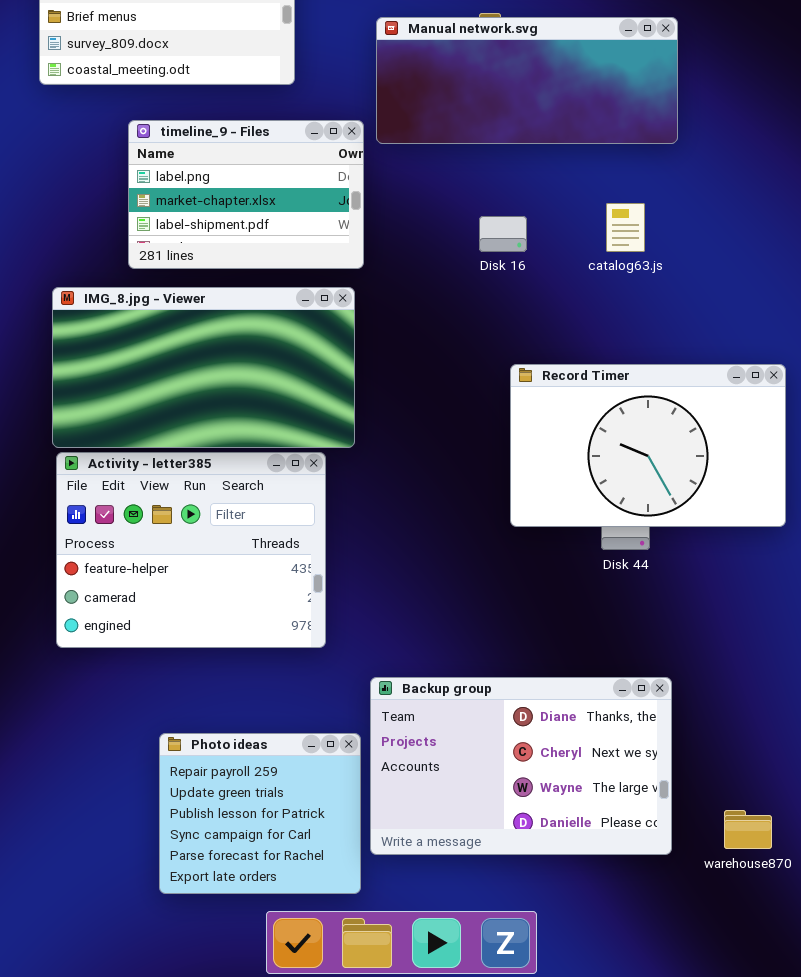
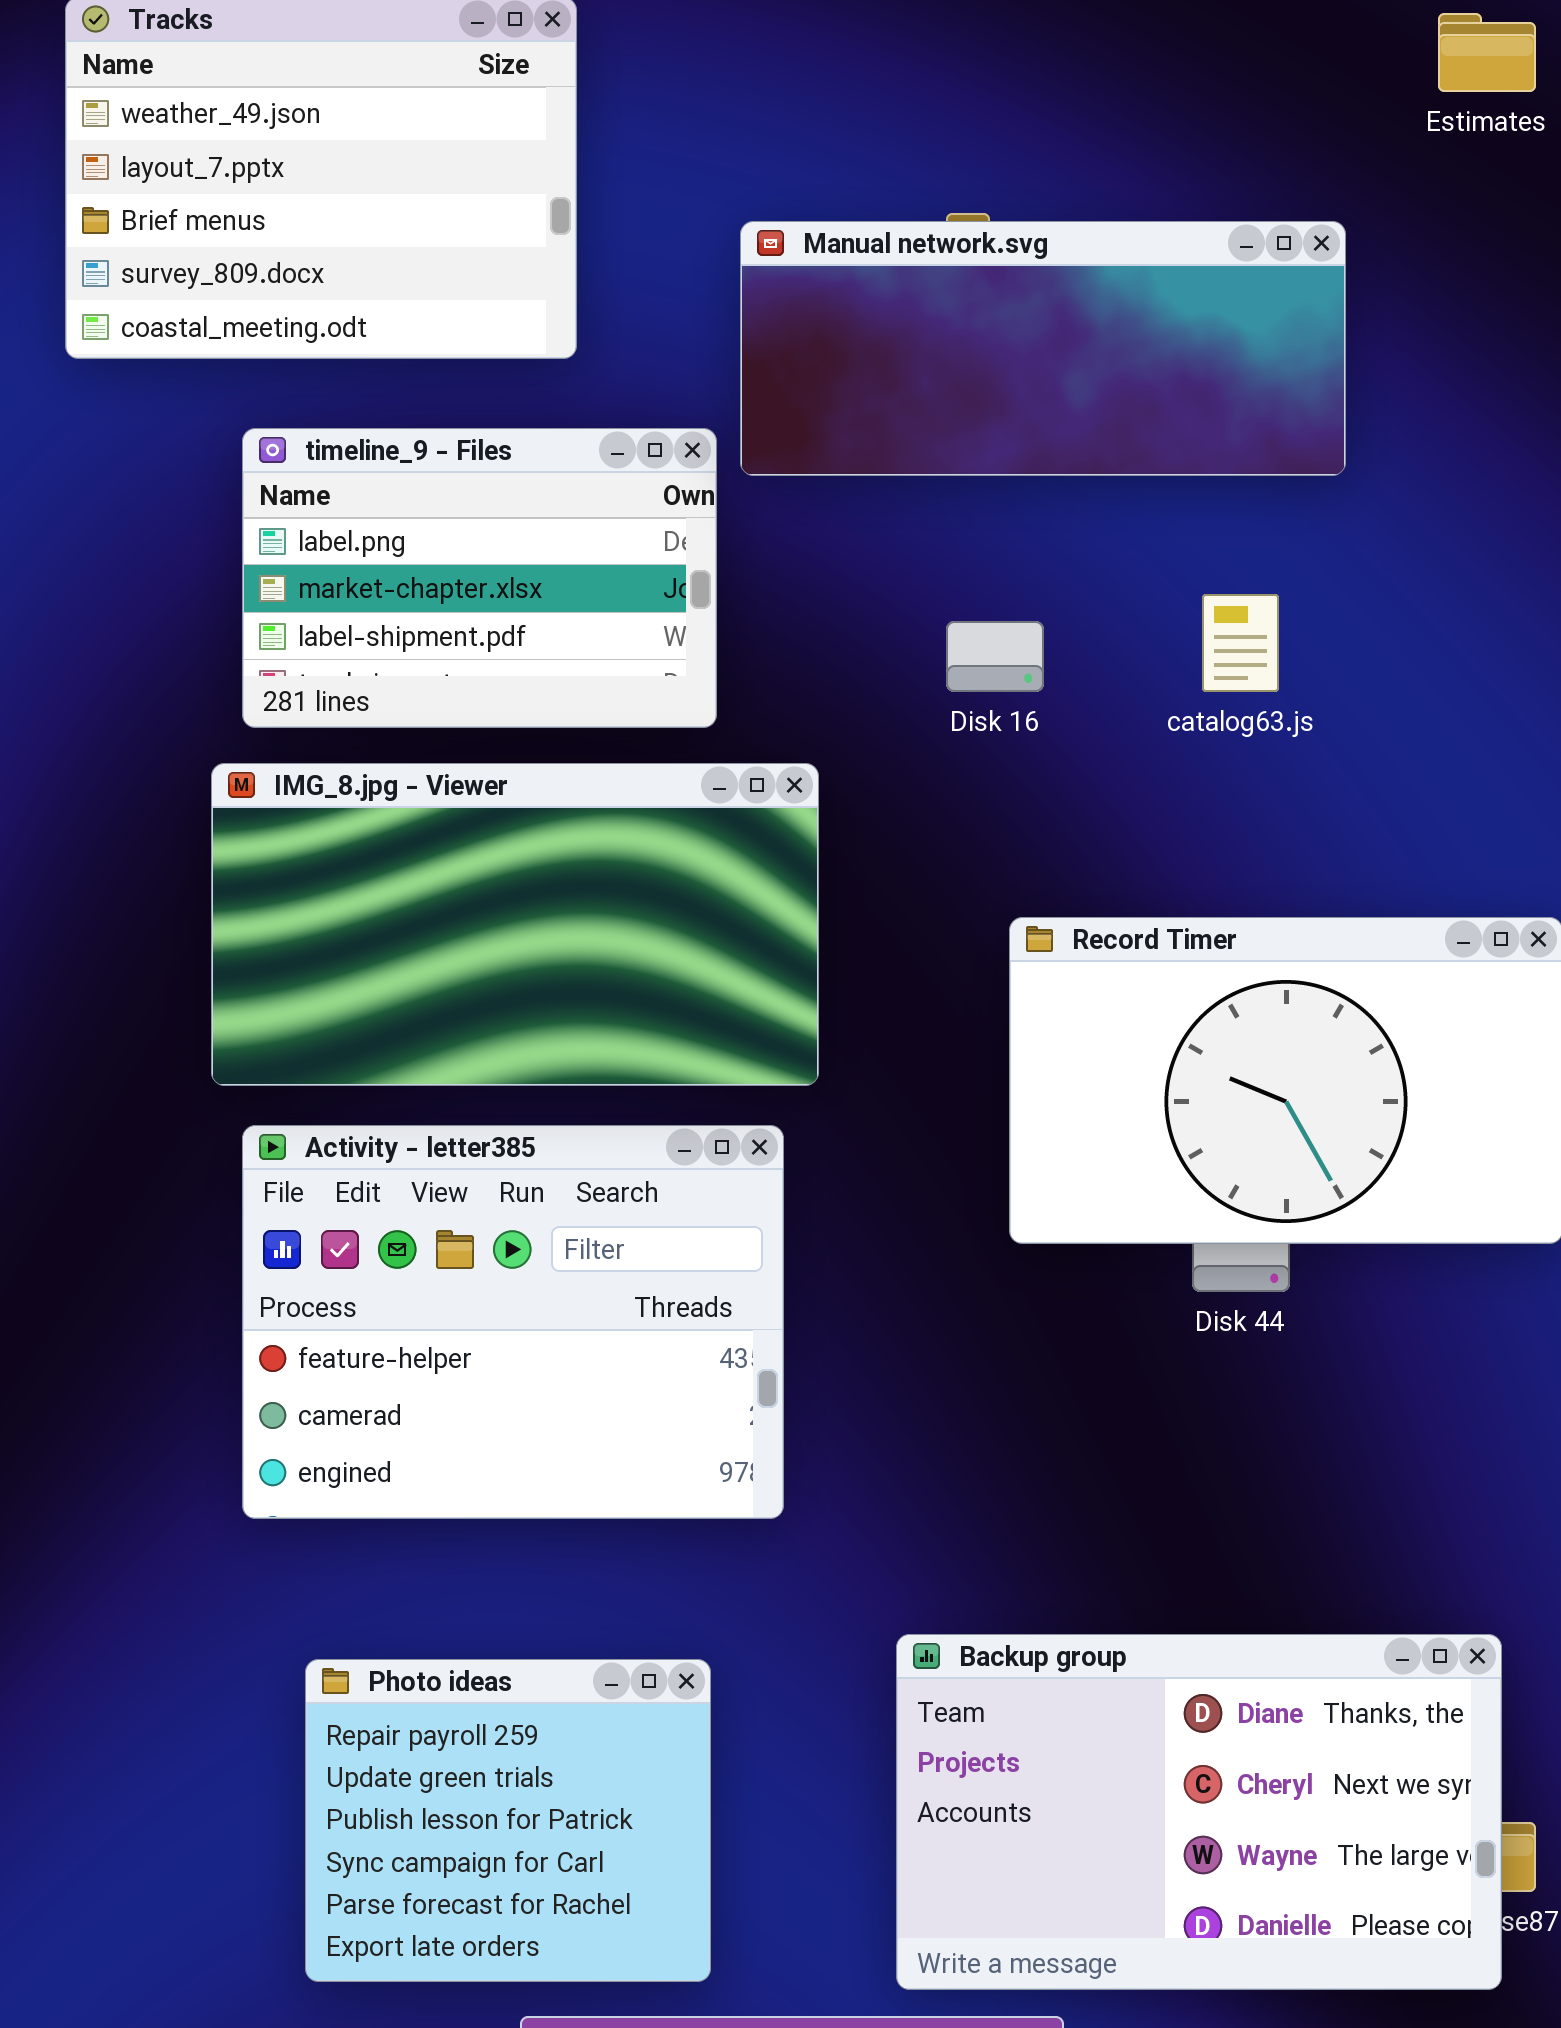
IMG_8.jpg - Viewer: [52,287,355,448] -> [211,763,819,1086], moved
Activity - letter385: [56,452,326,648] -> [242,1125,784,1519], moved
Backup group: [370,677,672,855] -> [896,1634,1502,1990], moved

